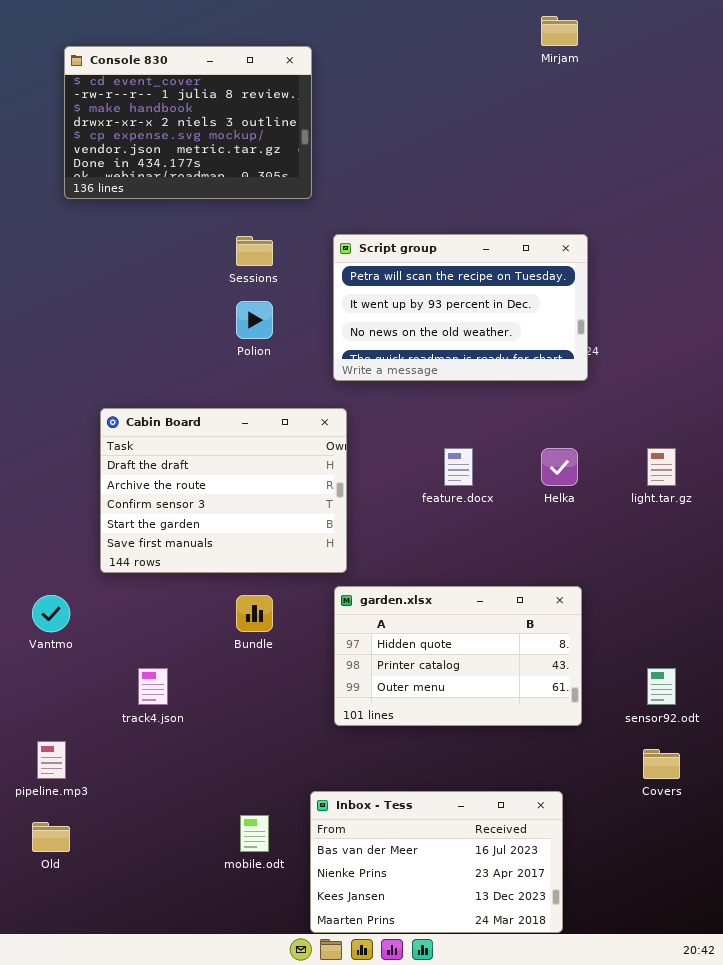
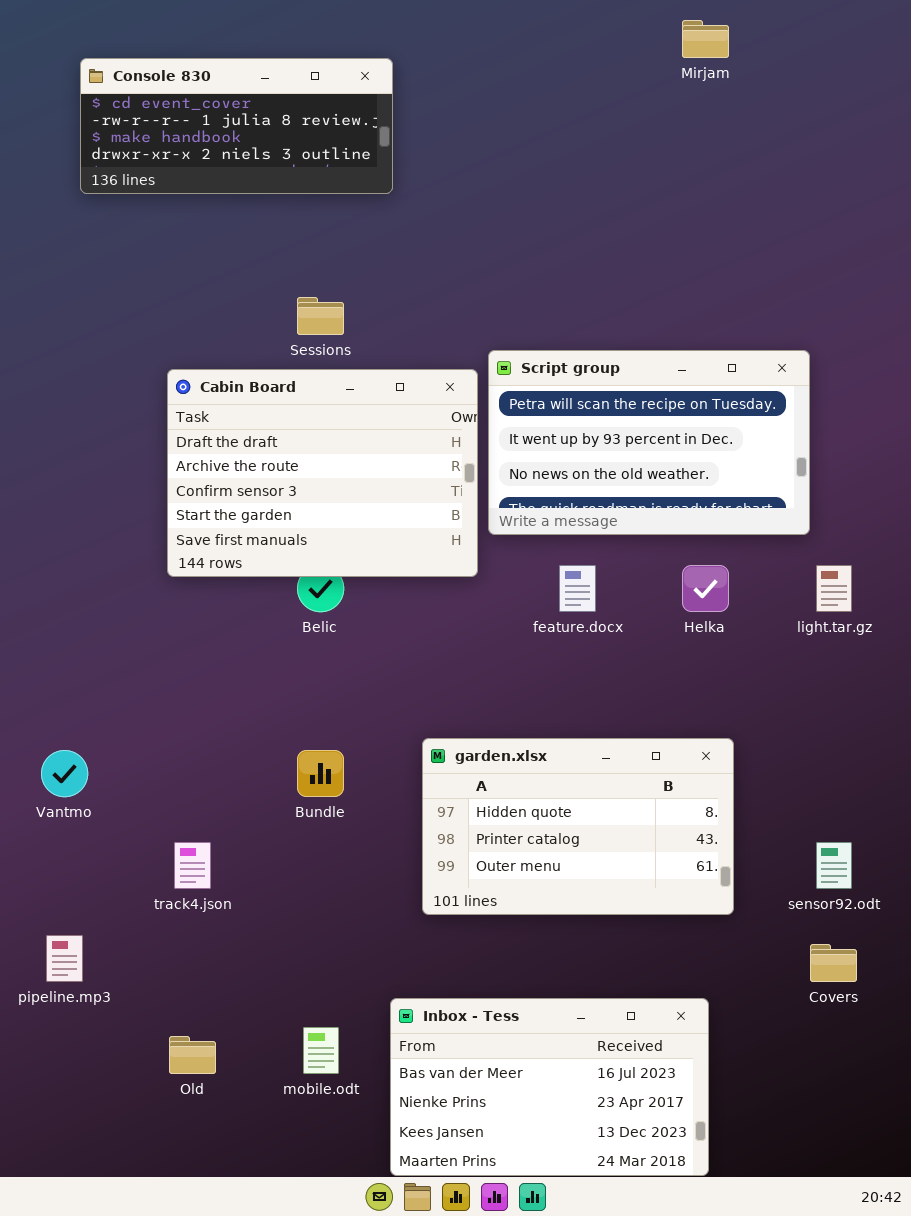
Console 830: [64,46,312,199] -> [80,58,393,194], resized
Script group: [333,234,588,381] -> [488,350,810,535], moved
Cabin Board: [100,408,347,573] -> [167,369,478,577], moved
Old: [32,822,70,852] -> [169,1036,216,1074], moved

